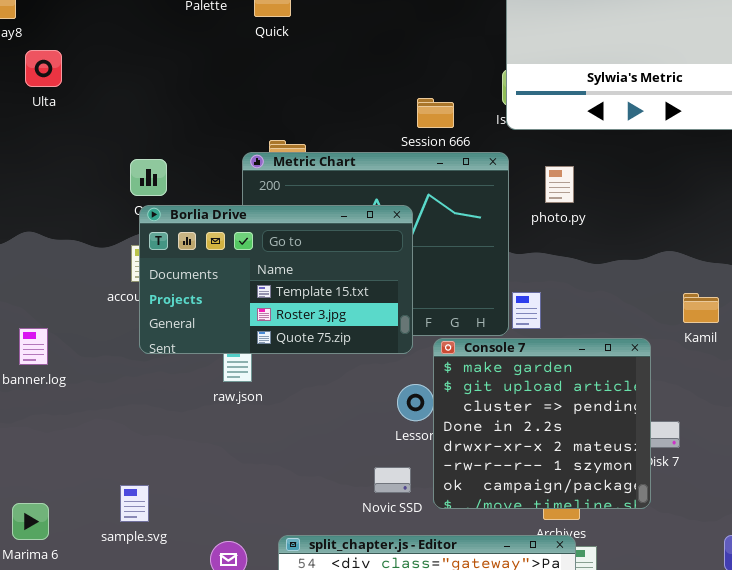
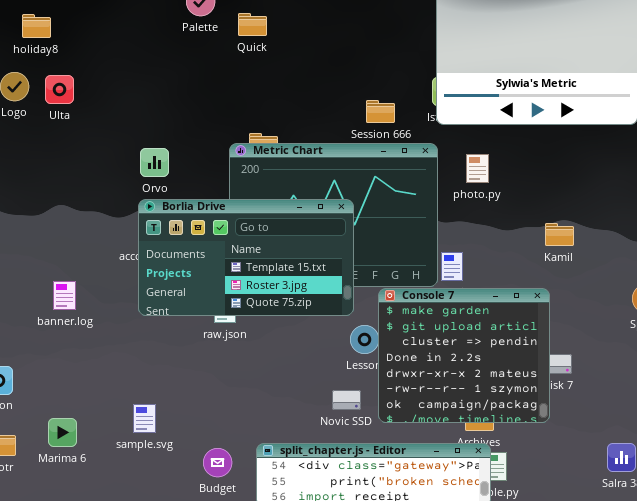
Ulta: [25,50,62,87] -> [45,75,74,104], moved
Borlia Drive: [139,205,413,354] -> [138,199,354,316], moved
Kamil: [683,293,719,323] -> [545,223,574,246], moved

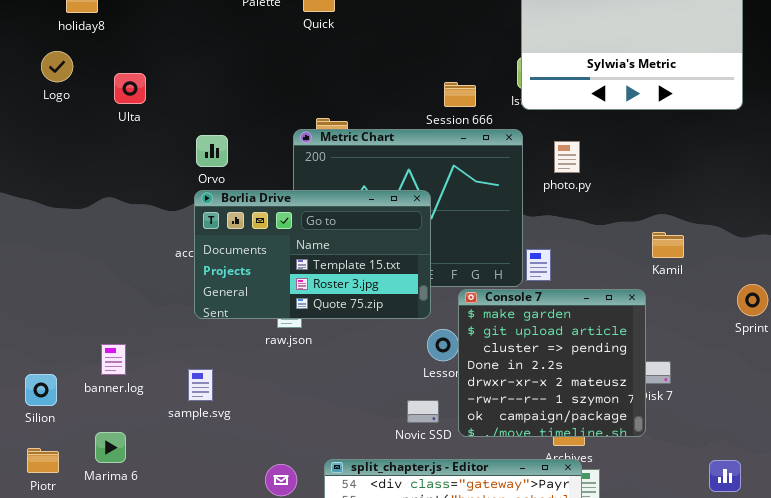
Ulta: [45,75,74,104] -> [114,73,146,104], moved
Kamil: [545,223,574,246] -> [652,232,684,258], moved
banner.log: [53,281,76,310] -> [101,344,126,375], moved
sample.svg: [133,404,156,433] -> [188,369,213,401], moved

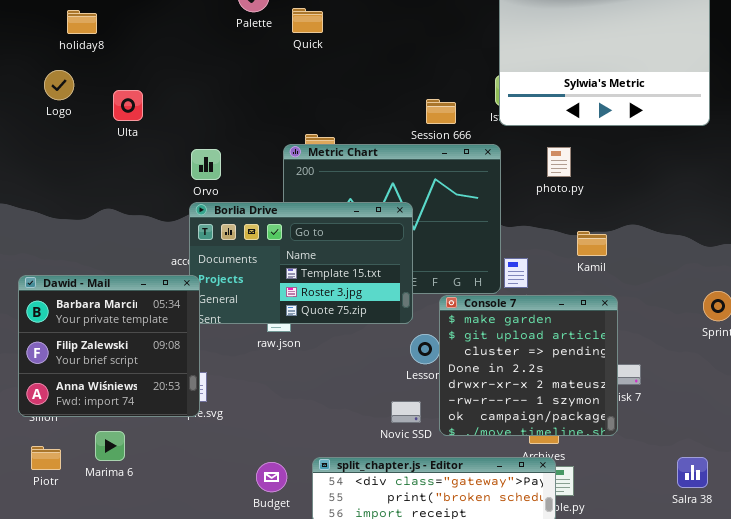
photo.py: [554,141,580,173] -> [547,147,571,177], moved
Kamil: [652,232,684,258] -> [577,231,607,256], moved
Dawid - Mail: none -> [18,275,200,417], opened

